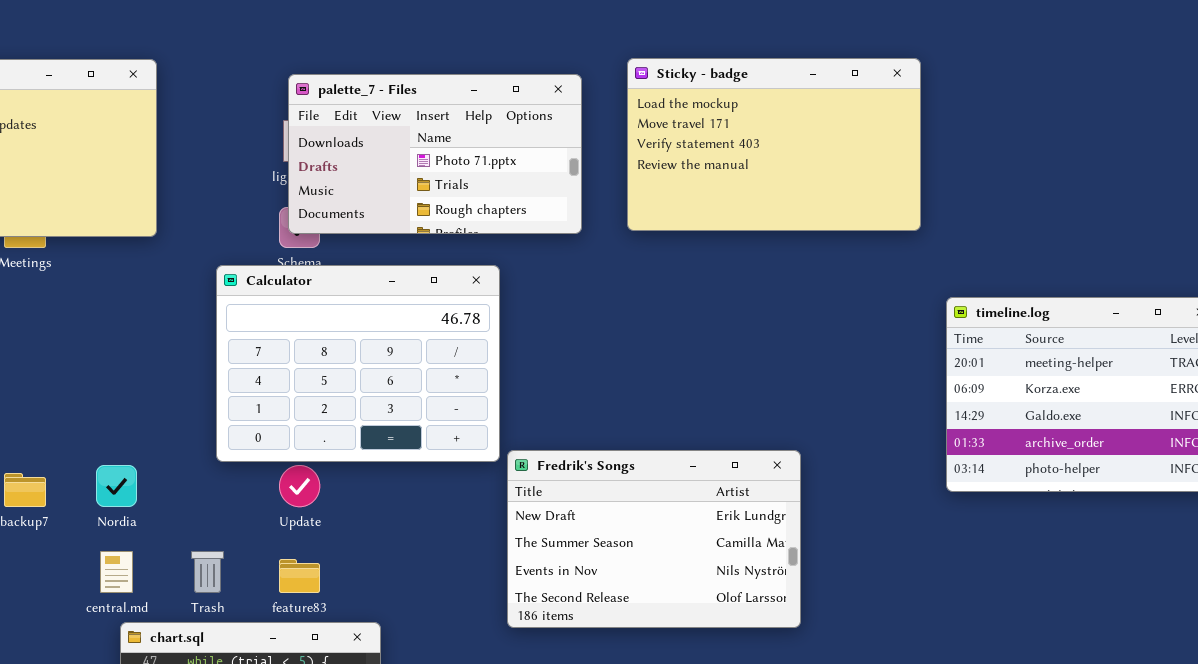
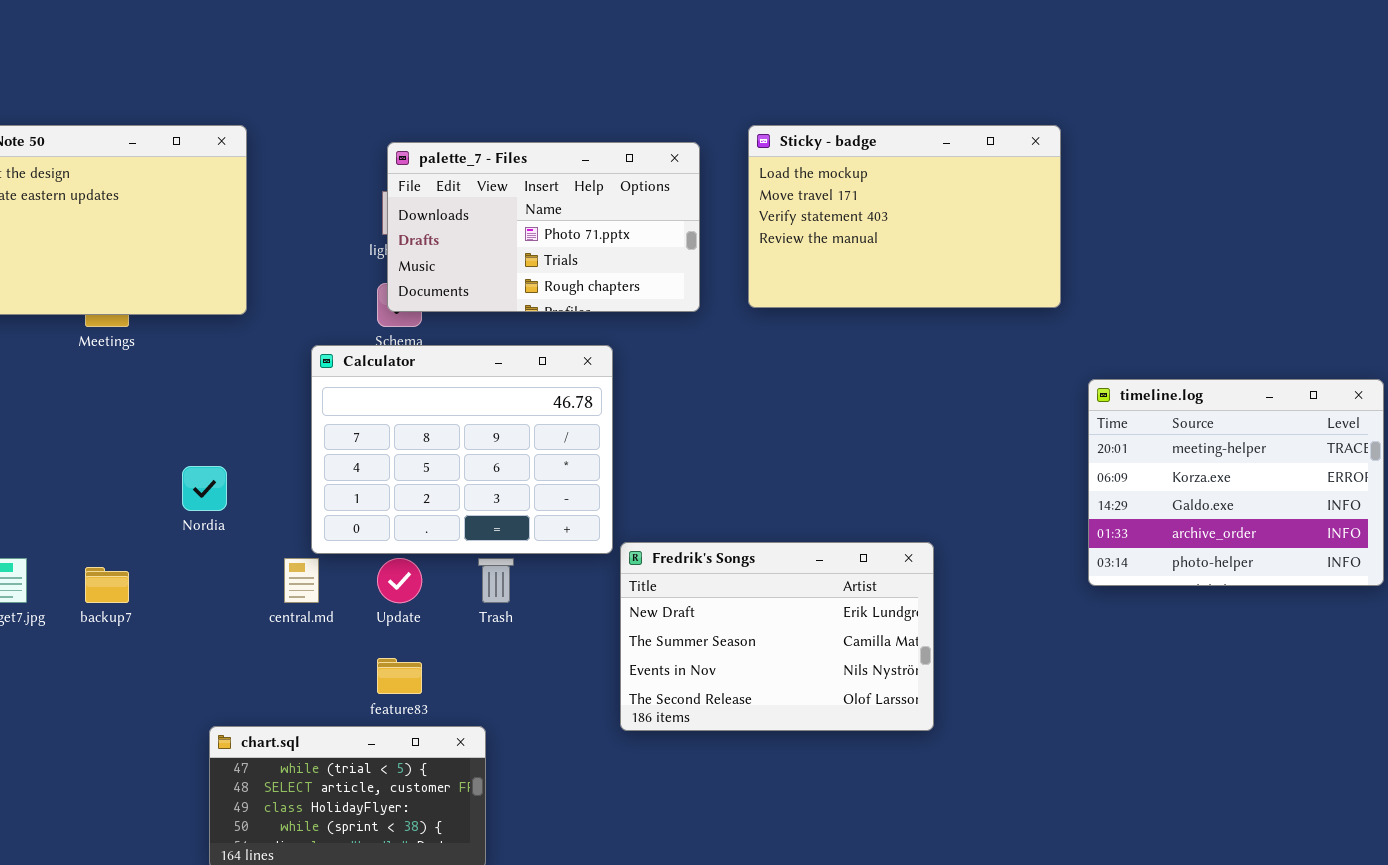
Nordia: [96,465,137,507] -> [182,466,227,511], moved
central.md: [100,551,133,593] -> [284,558,319,603], moved
Trash: [191,551,224,593] -> [478,558,514,603], moved

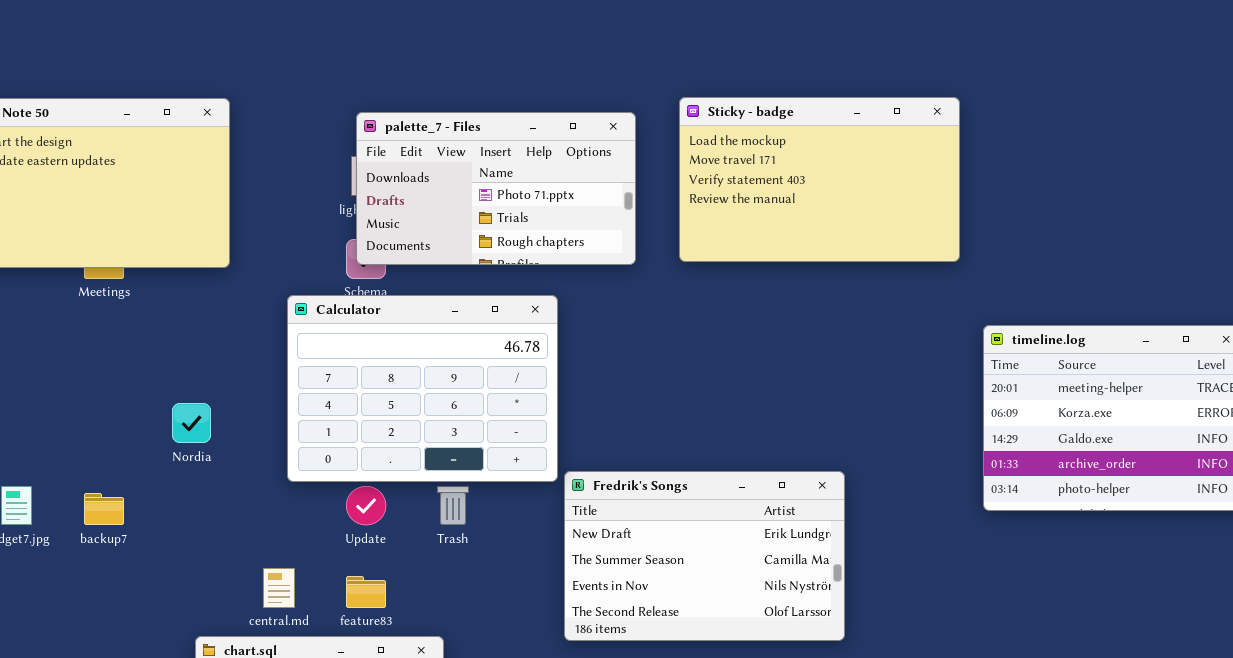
central.md: [284,558,319,603] -> [263,568,295,608], moved

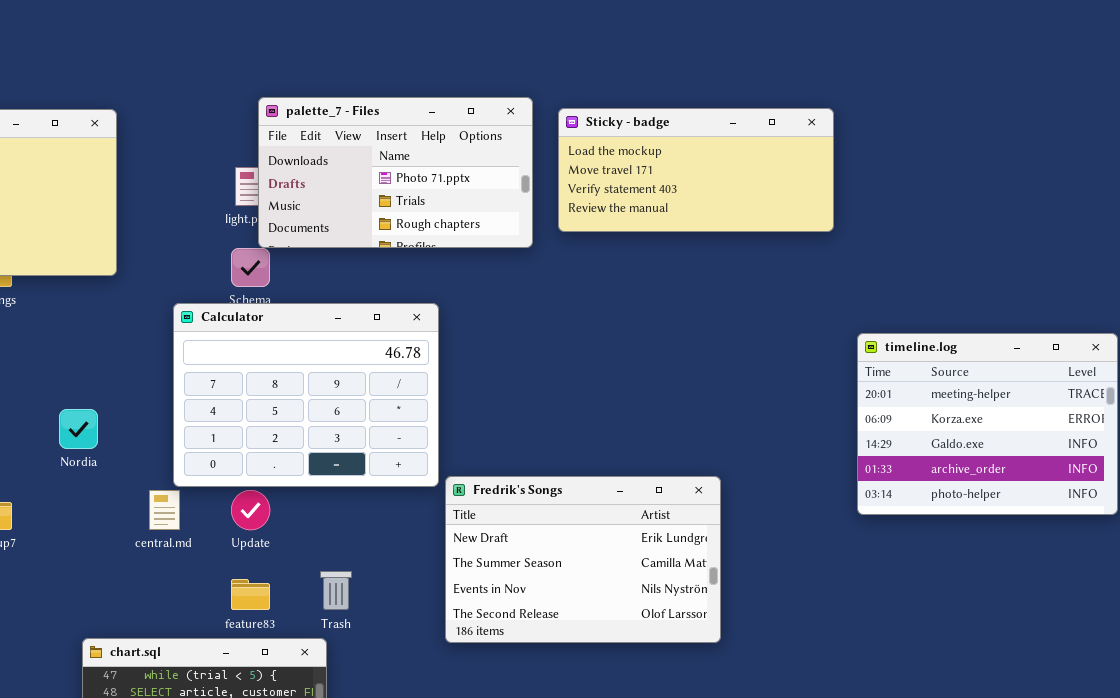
Sticky - badge: [679,97,960,262] -> [558,108,834,232], resized
palette_7 - Files: [356,112,636,265] -> [258,97,533,248], moved
Trash: [437,486,469,525] -> [320,571,352,610], moved
central.md: [263,568,295,608] -> [149,490,180,530], moved

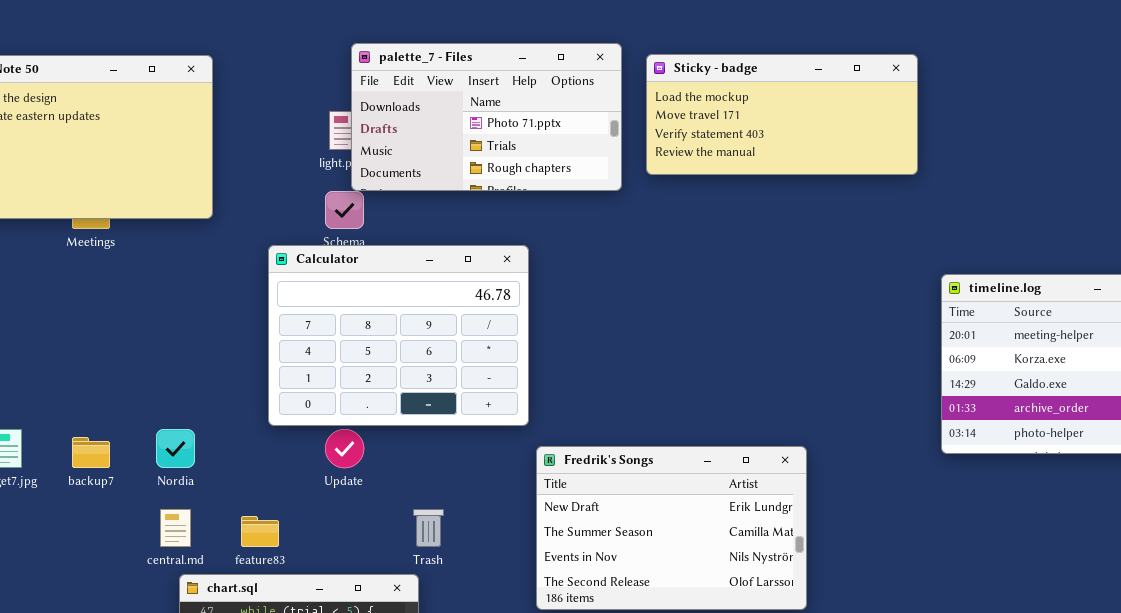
Nordia: [59,409,98,449] -> [156,429,195,468], moved
Fredrik's Songs: [445,476,721,643] -> [536,446,807,610], moved
central.md: [149,490,180,530] -> [160,509,191,547], moved
feature83: [231,579,270,610] -> [241,516,279,547], moved

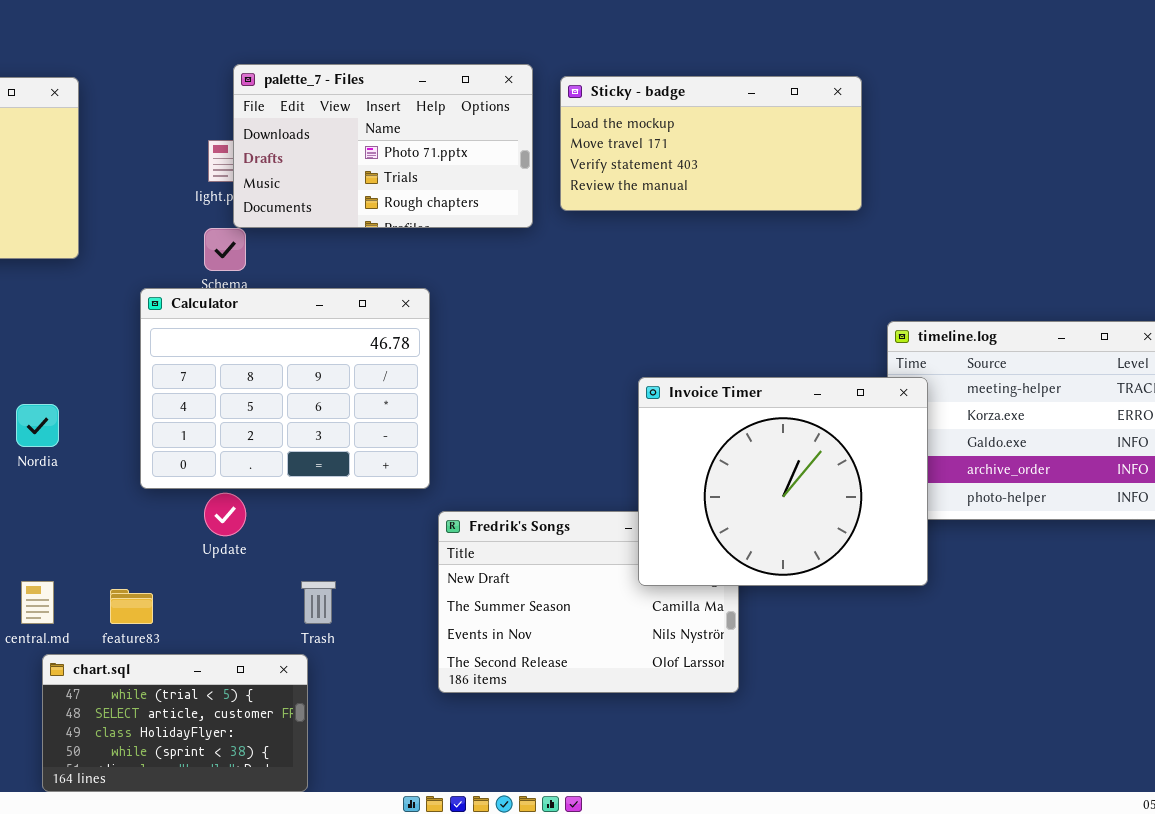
Invoice Timer: none -> [638,377,928,586], opened
Nordia: [156,429,195,468] -> [16,404,59,447], moved

